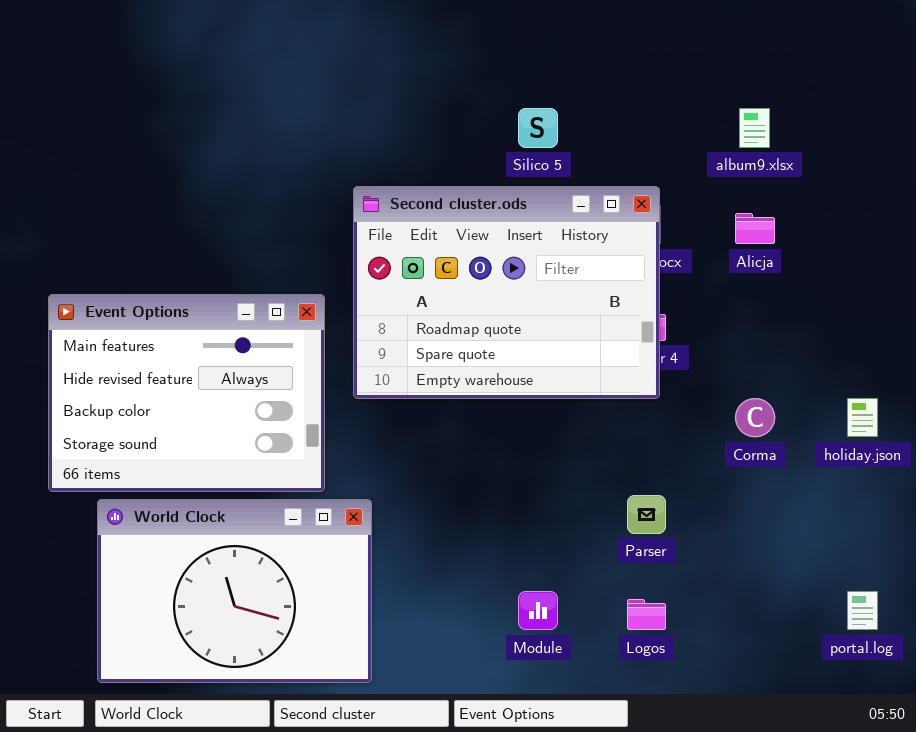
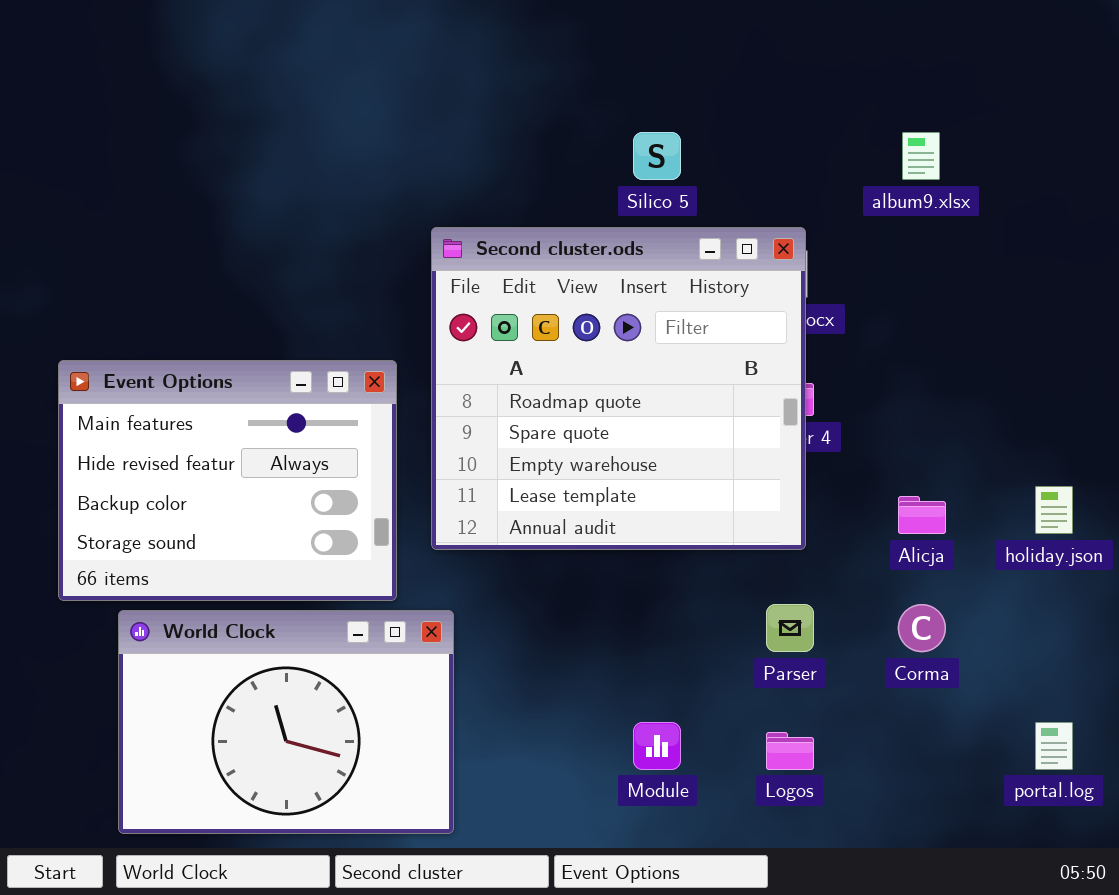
Second cluster.ods: [353,186,660,399] -> [431,227,806,550], resized
Alicja: [735,213,775,244] -> [898,496,946,534], moved
Corma: [735,398,775,437] -> [898,604,946,652], moved

